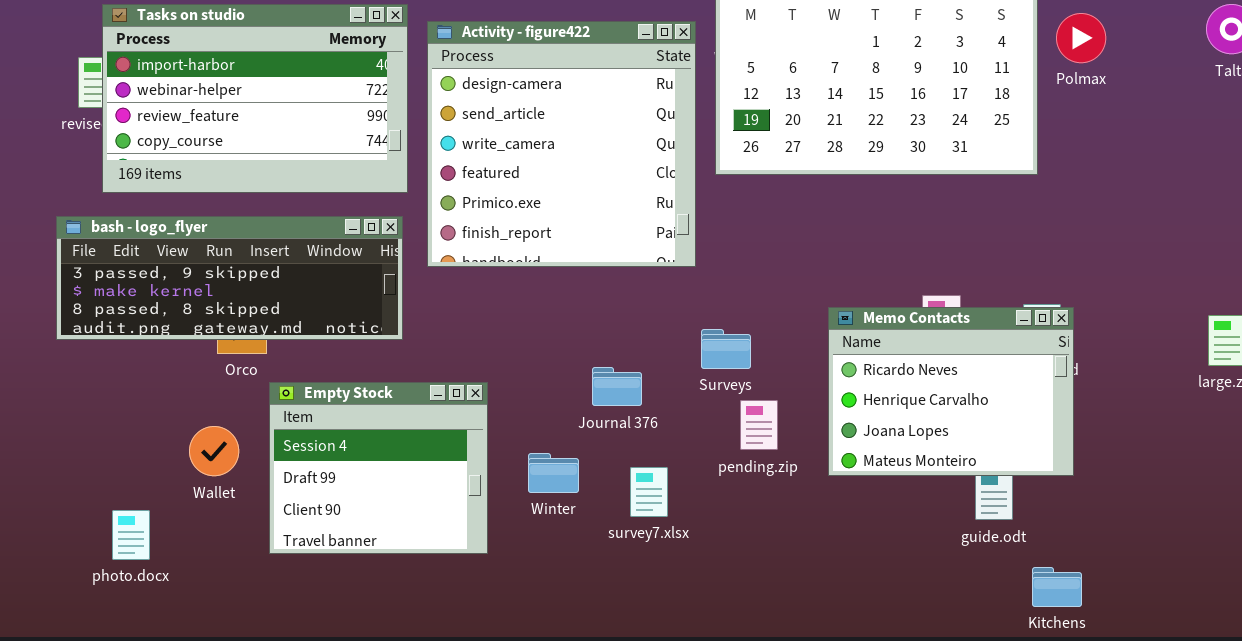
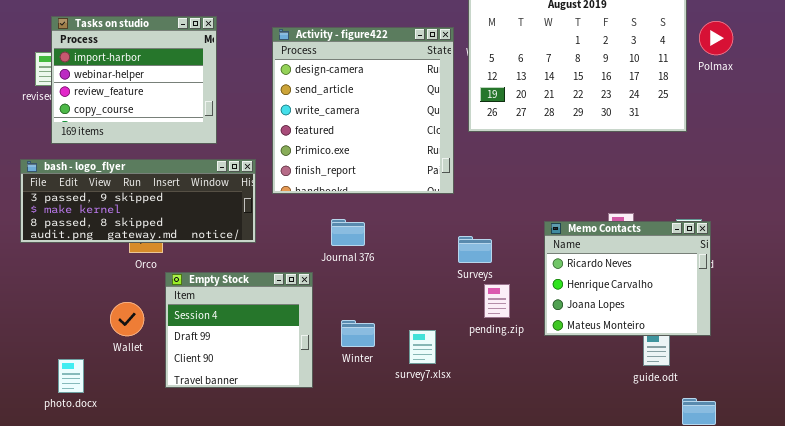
Tasks on studio: [102,4,408,193] -> [51,16,217,144], resized
Journal 376: [592,367,642,406] -> [331,219,365,246], moved

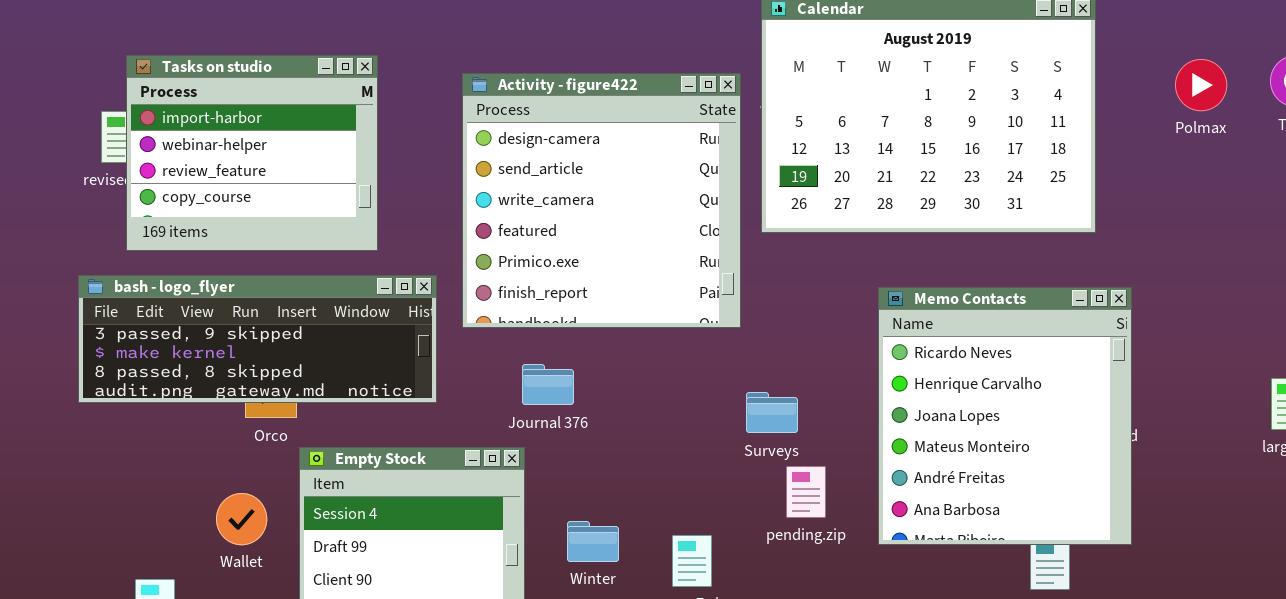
Polmax: [699,21,733,55] -> [1175,59,1227,111], moved
Journal 376: [331,219,365,246] -> [522,364,574,405], moved
Memo Contacts: [544,221,711,336] -> [878,287,1132,545], resized

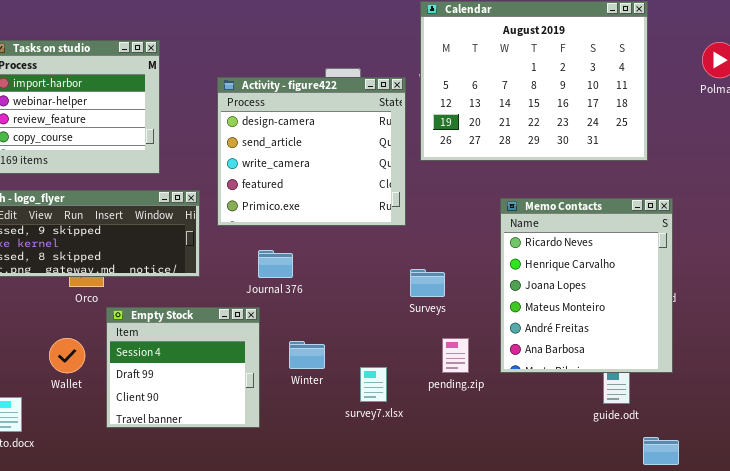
Activity - figure422: [462,73,741,328] -> [217,77,406,226], resized
pending.zip: [786,466,826,518] -> [442,338,469,373], moved
Winter: [567,521,619,562] -> [289,341,325,369], moved

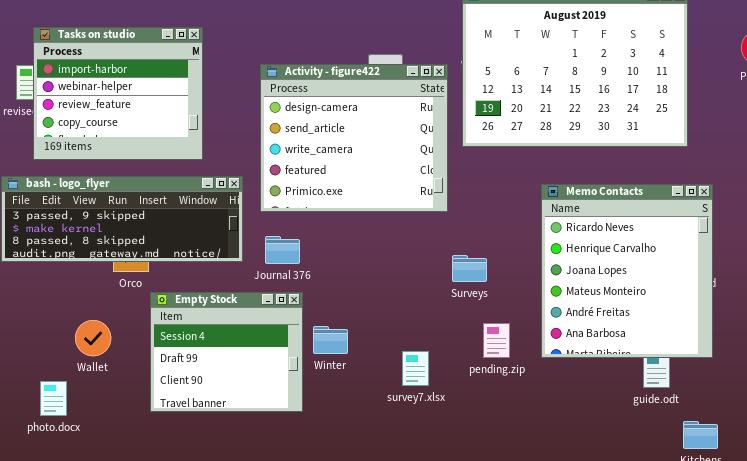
Journal 376: [258,250,293,278] -> [265,236,300,264], moved
Wallet: [49,338,85,373] -> [75,320,111,356], moved
Winter: [289,341,325,369] -> [313,326,348,354], moved

